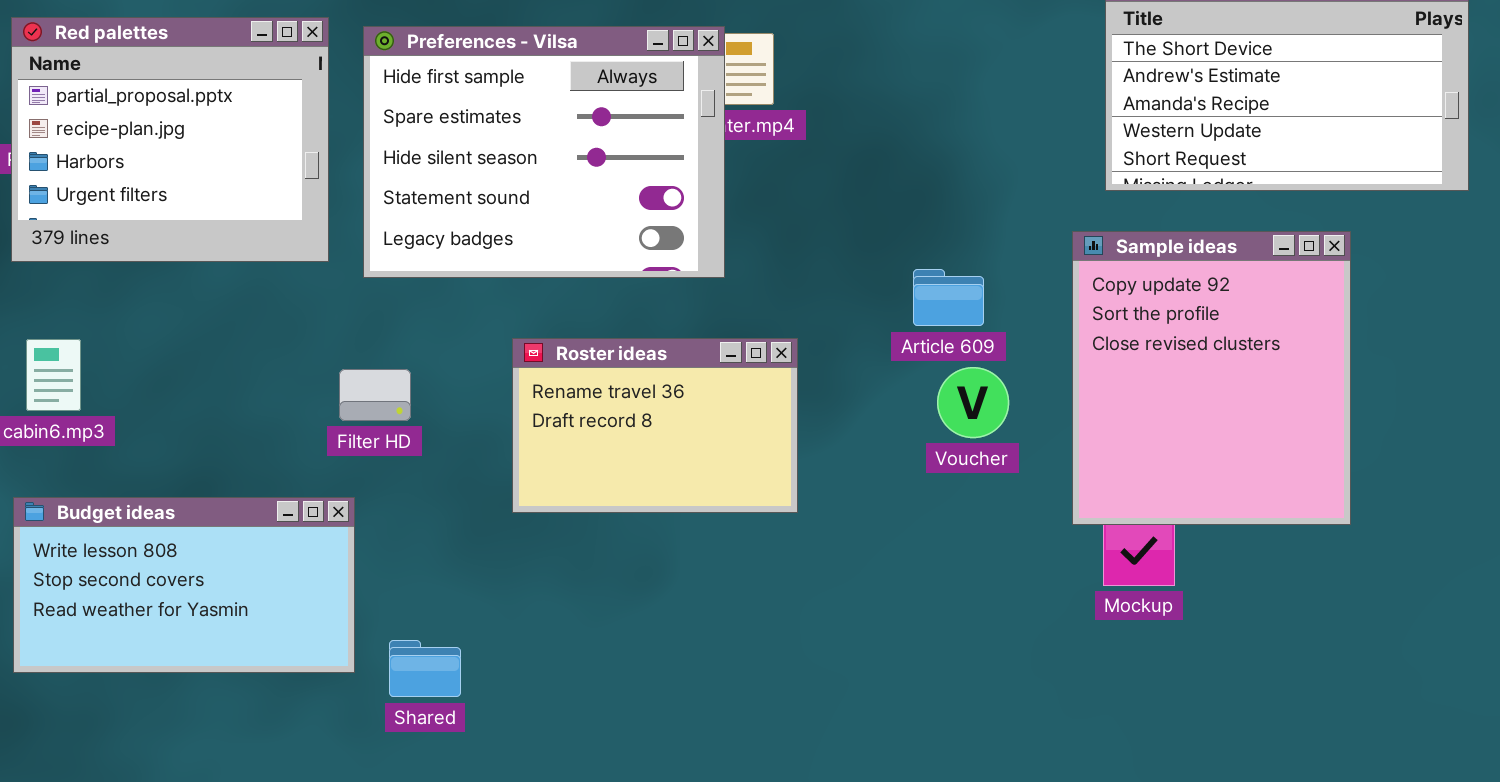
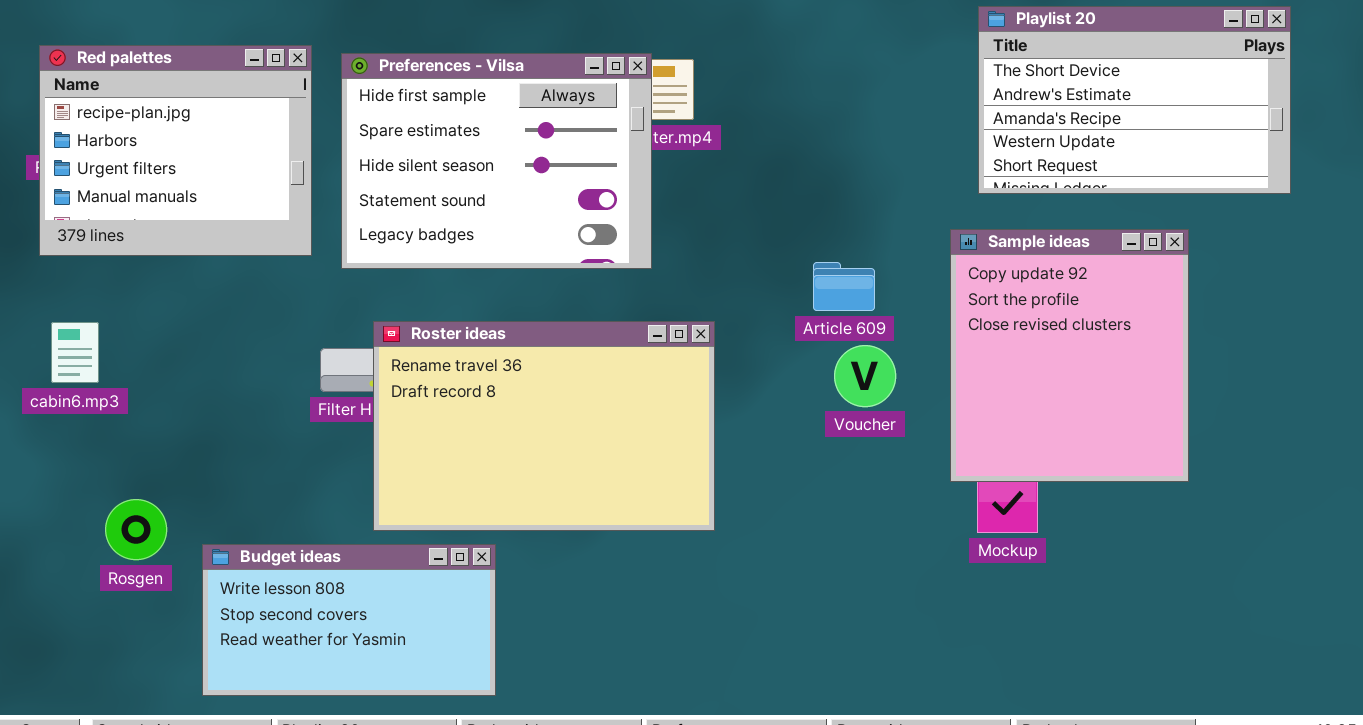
Red palettes: [11,17,329,262] -> [39,45,312,256], scrolled down 1 row
Roster ideas: [512,338,798,513] -> [373,321,715,531], resized
Budget ideas: [13,497,355,673] -> [202,544,496,696], moved

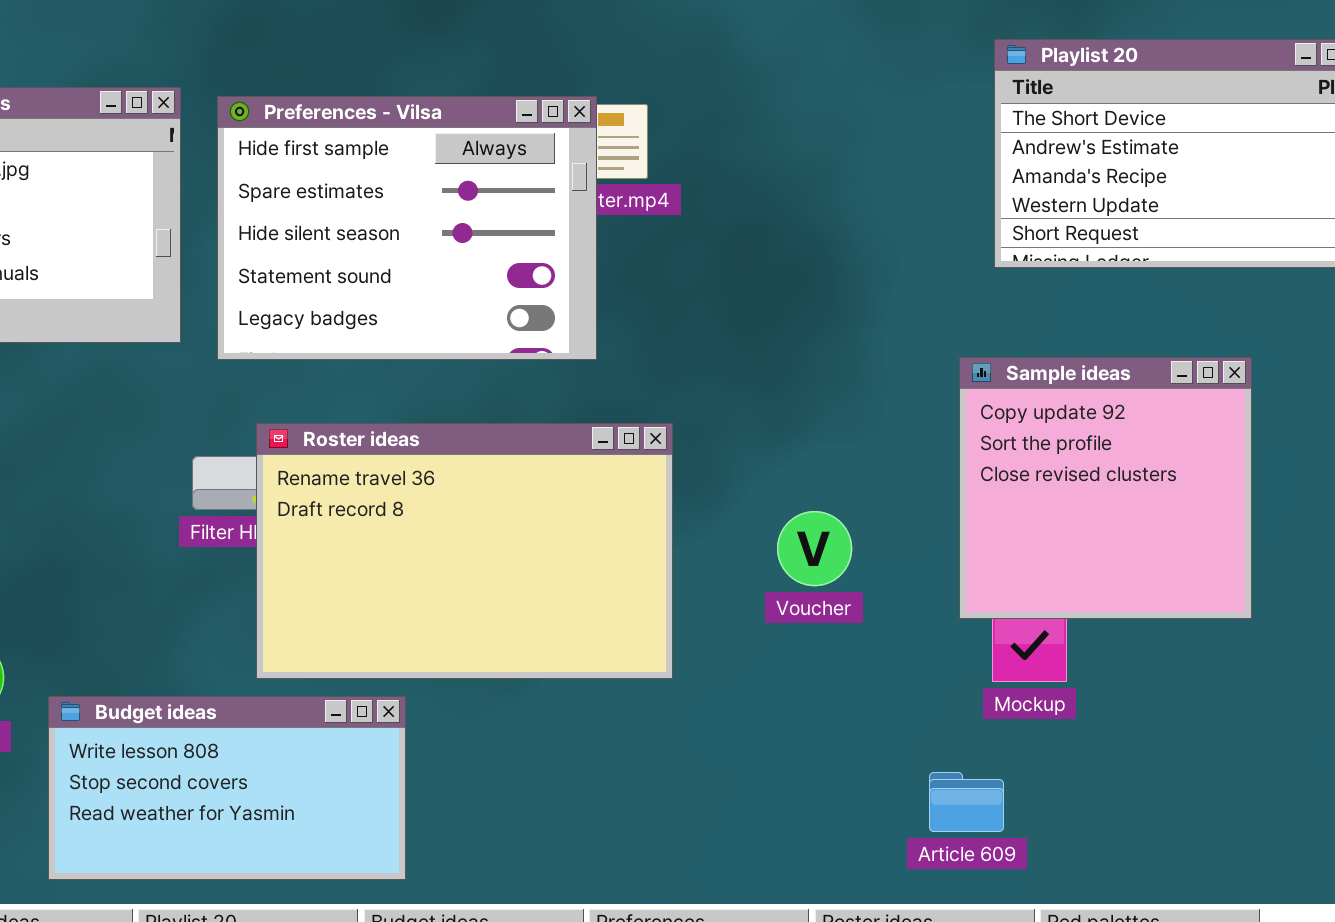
Sample ideas: [950,229,1189,482] -> [959,357,1252,619], resized
Article 609: [813,262,875,311] -> [929,772,1004,832], moved
Voucher: [834,345,896,407] -> [777,511,852,586], moved

